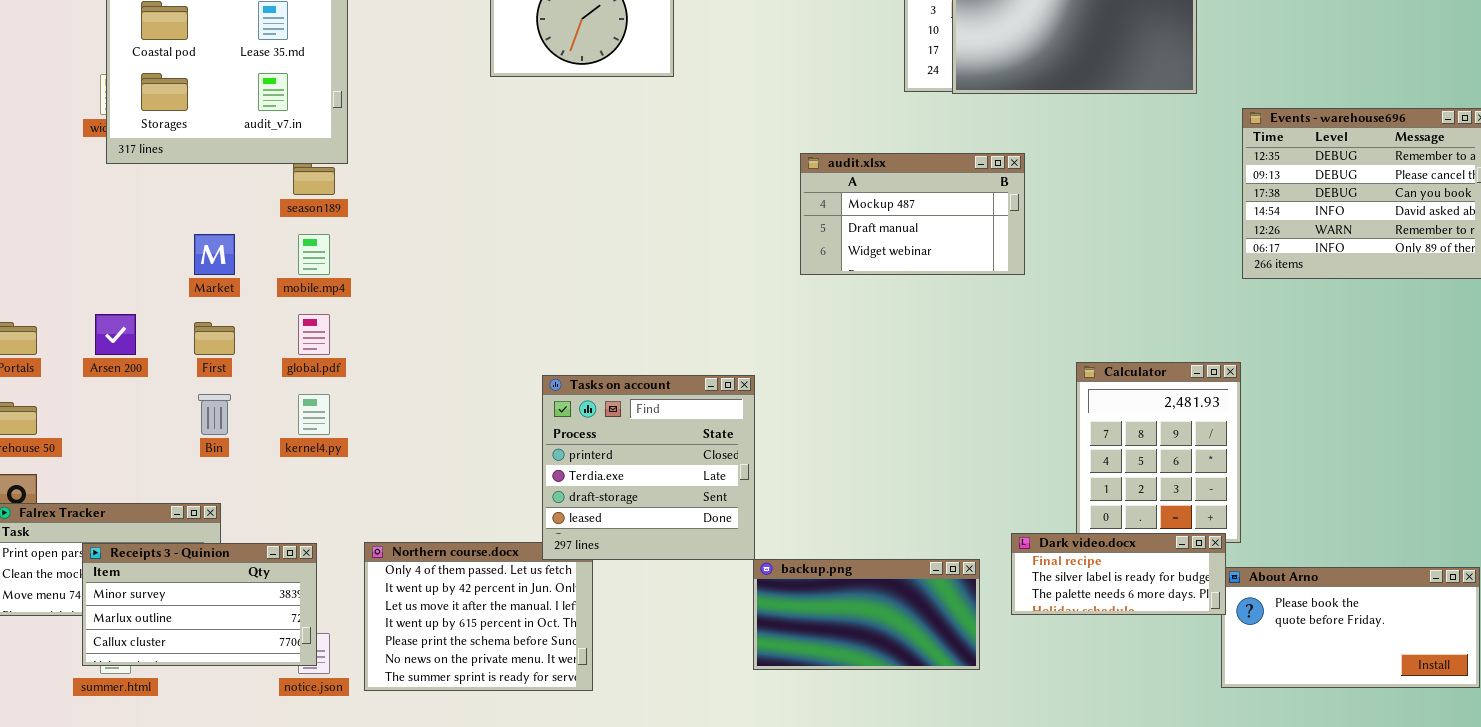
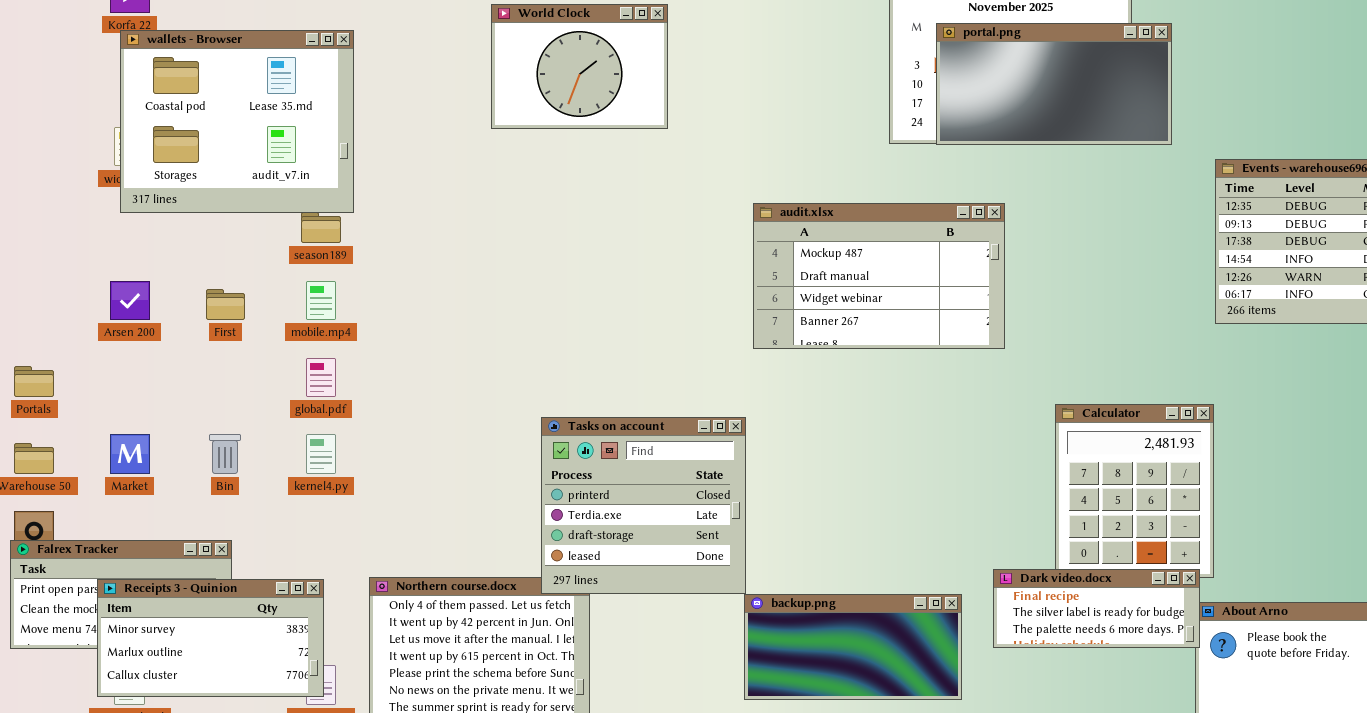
audit.xlsx: [800,153,1025,275] -> [753,203,1005,349], resized
Market: [194,234,235,275] -> [110,434,150,474], moved
Arsen 200: [95,314,136,355] -> [110,281,150,320], moved
First: [194,322,235,355] -> [206,289,245,320], moved

